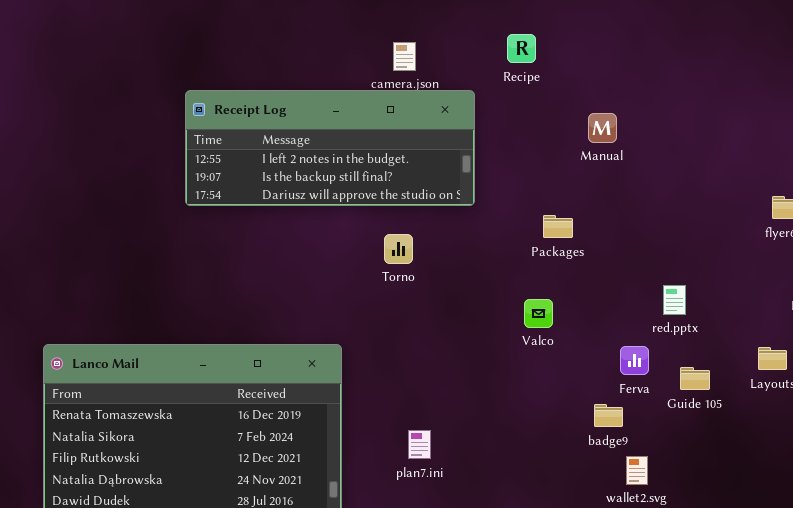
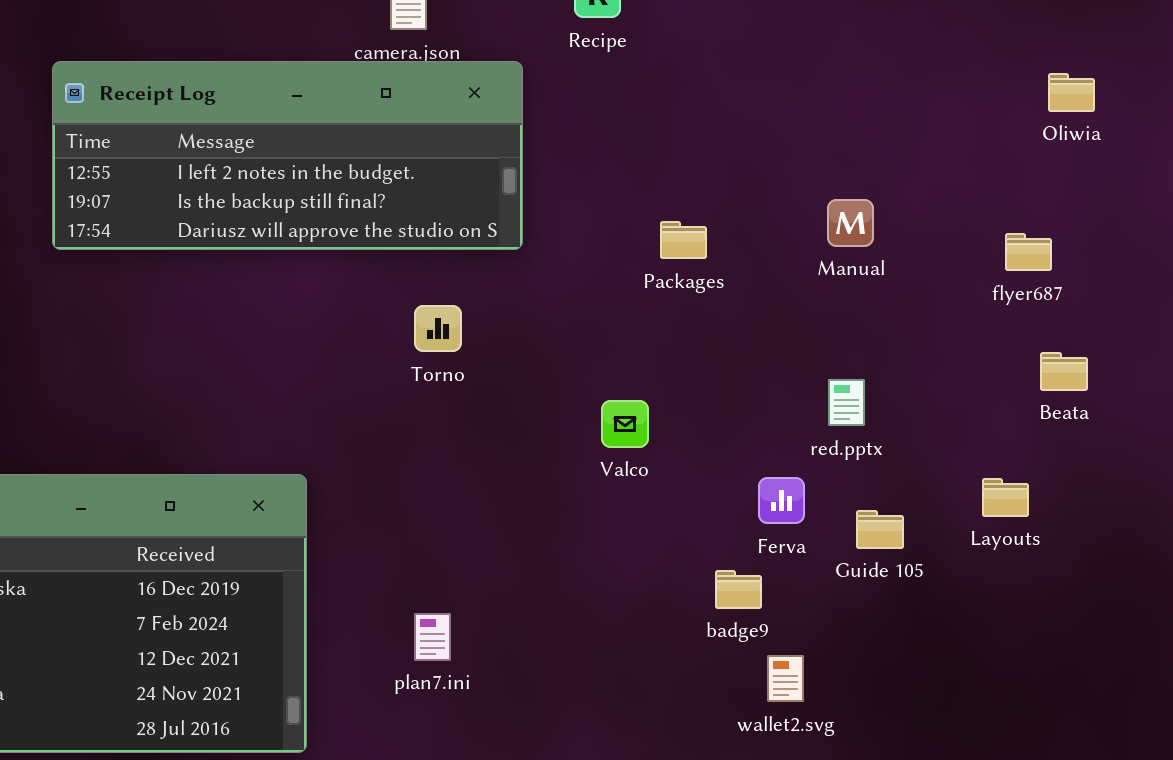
Manual: [588,113,617,143] -> [827,199,874,247], moved
Packages: [543,215,573,238] -> [660,221,707,259], moved
Torno: [384,234,413,264] -> [414,305,462,352], moved

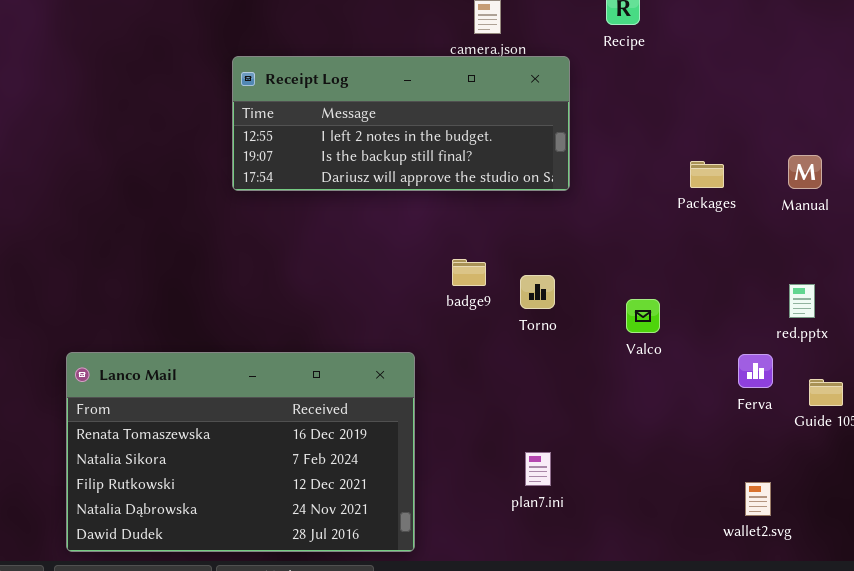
Packages: [660,221,707,259] -> [690,161,724,188], moved
Torno: [414,305,462,352] -> [520,275,555,309], moved
badge9: [715,570,762,609] -> [452,259,486,286], moved
plan7.ini: [414,613,451,661] -> [525,452,551,486], moved

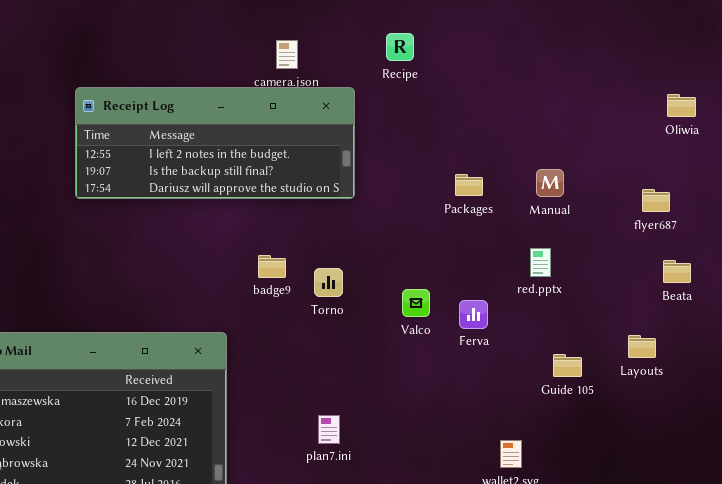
red.pptx: [789,284,815,318] -> [530,248,551,277], moved
Ferva: [738,354,773,388] -> [459,300,488,329], moved

